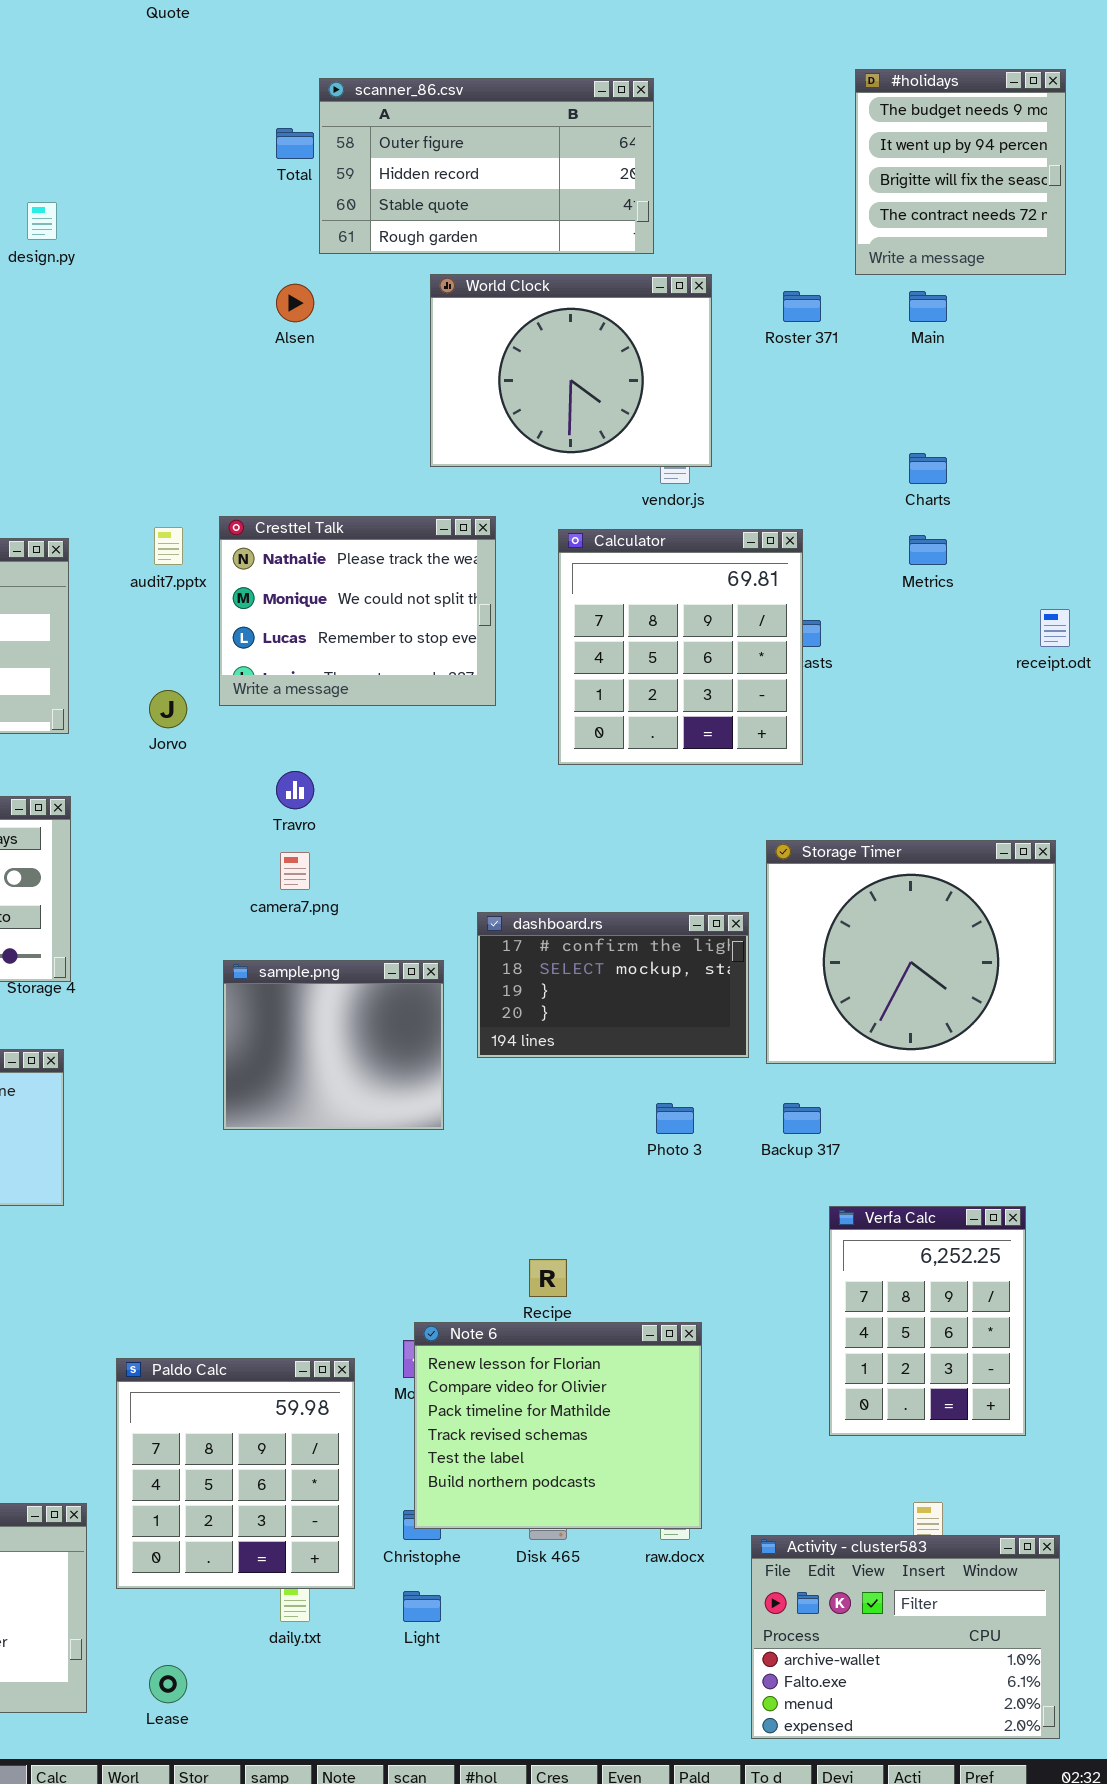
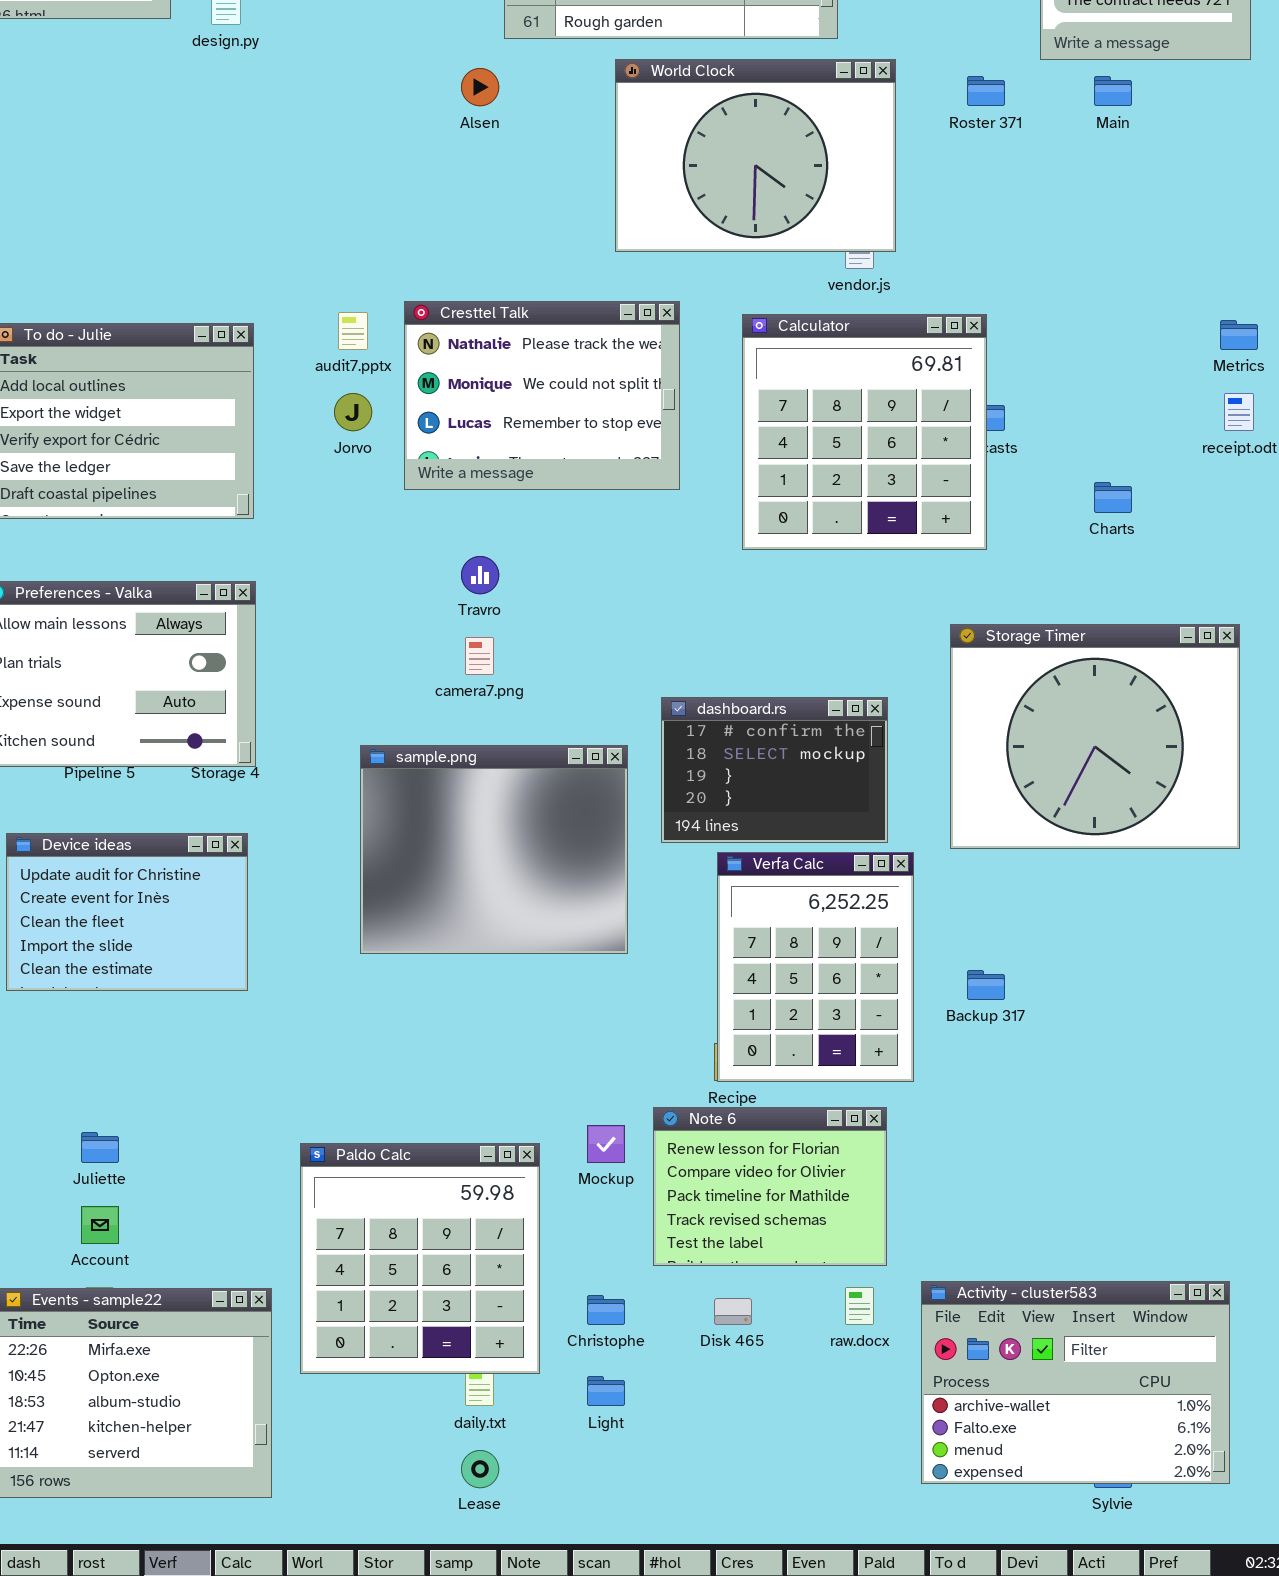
Charts: [909,453,947,484] -> [1094,482,1132,513], moved
Metrics: [909,535,947,565] -> [1220,320,1258,350], moved
Jorvo: [149,690,187,728] -> [334,393,372,431], moved
dashboard.rs: [477,912,749,1058] -> [661,697,888,843], resized
sample.png: [223,960,444,1130] -> [360,745,628,954], resized
Backup 317: [783,1103,821,1134] -> [967,970,1005,1000], moved
Verfa Calc: [829,1206,1026,1436] -> [717,852,914,1082], moved
Note 6: [414,1322,702,1529] -> [653,1107,887,1266], resized
Activity - cluster583: [751,1535,1060,1739] -> [921,1281,1230,1484], moved
Lease: [149,1665,187,1703] -> [461,1450,499,1488], moved

